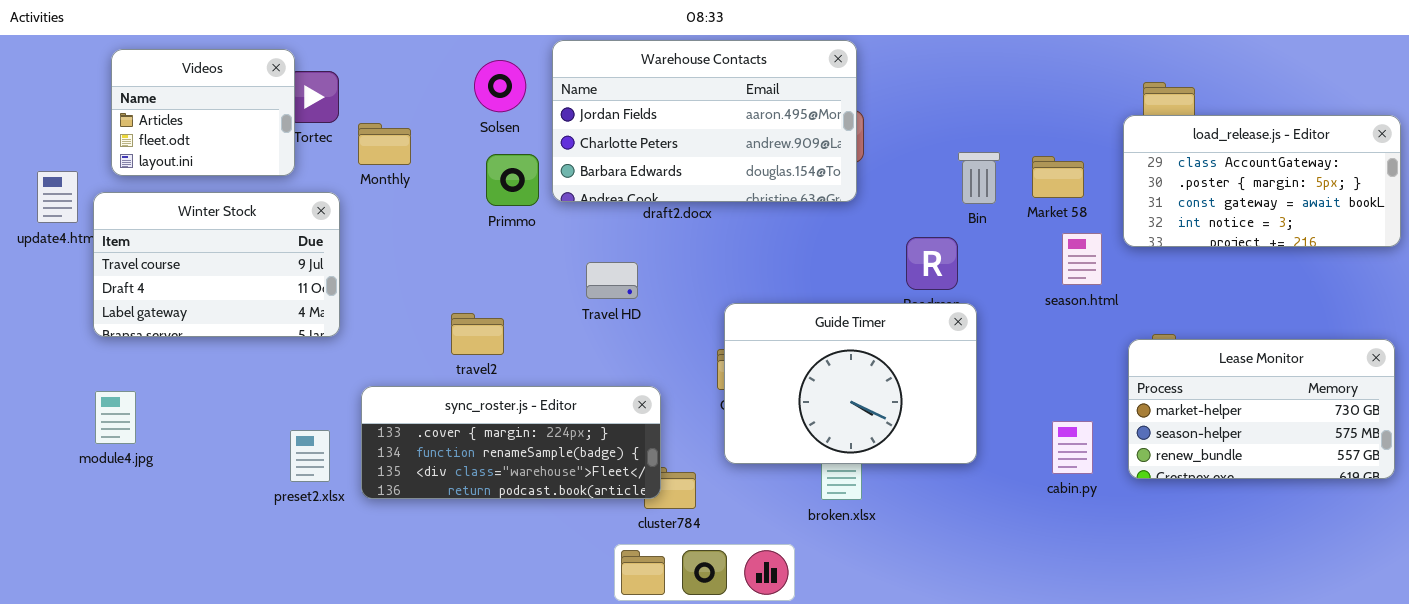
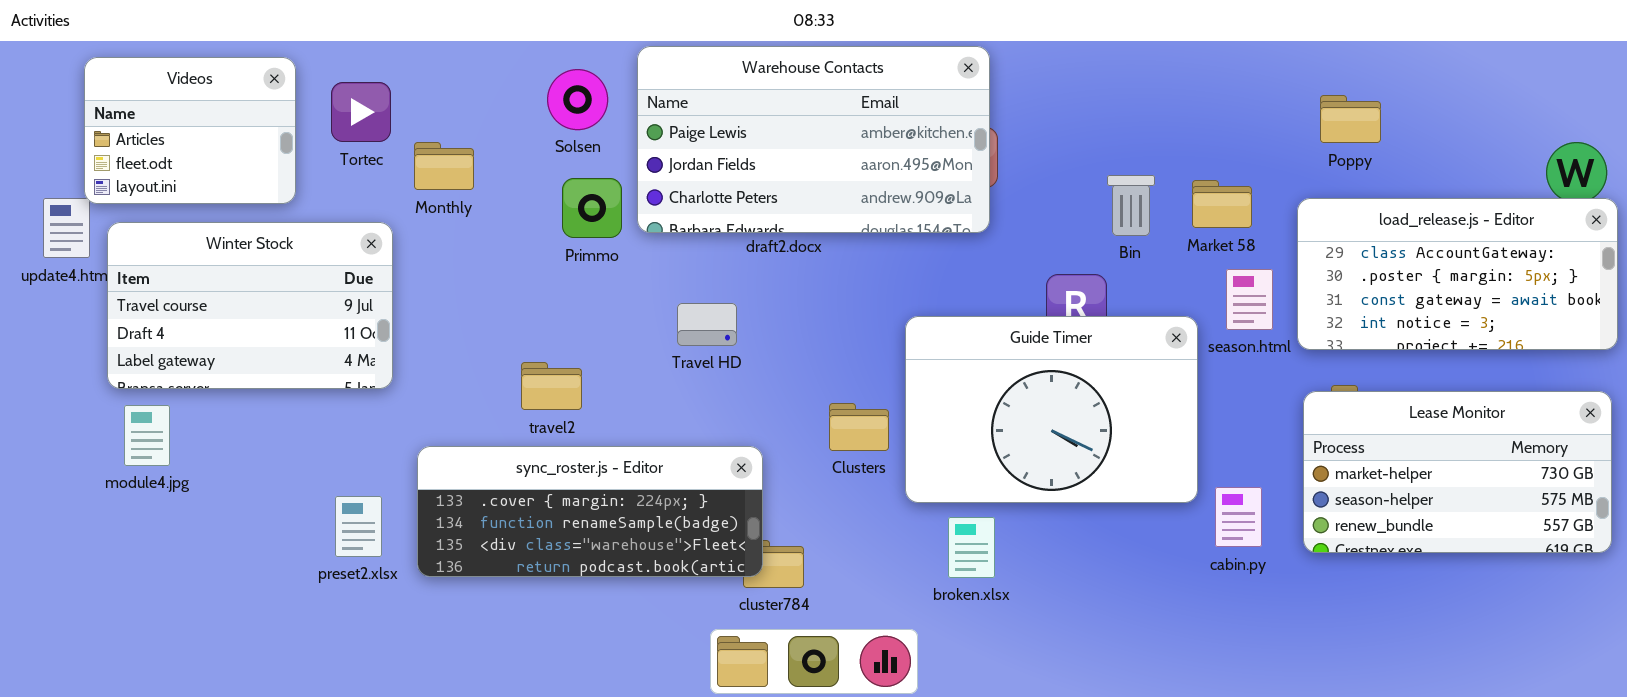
Warehouse Contacts: [552,40,857,202] -> [637,46,990,233], scrolled up 1 row
Videos: [111,49,295,176] -> [84,57,296,204], moved
load_release.js - Editor: [1123,115,1401,247] -> [1297,198,1618,350], moved
Guide Timer: [724,303,977,464] -> [905,316,1198,503], moved
module4.jpg: [95,391,136,444] -> [124,405,170,466], moved

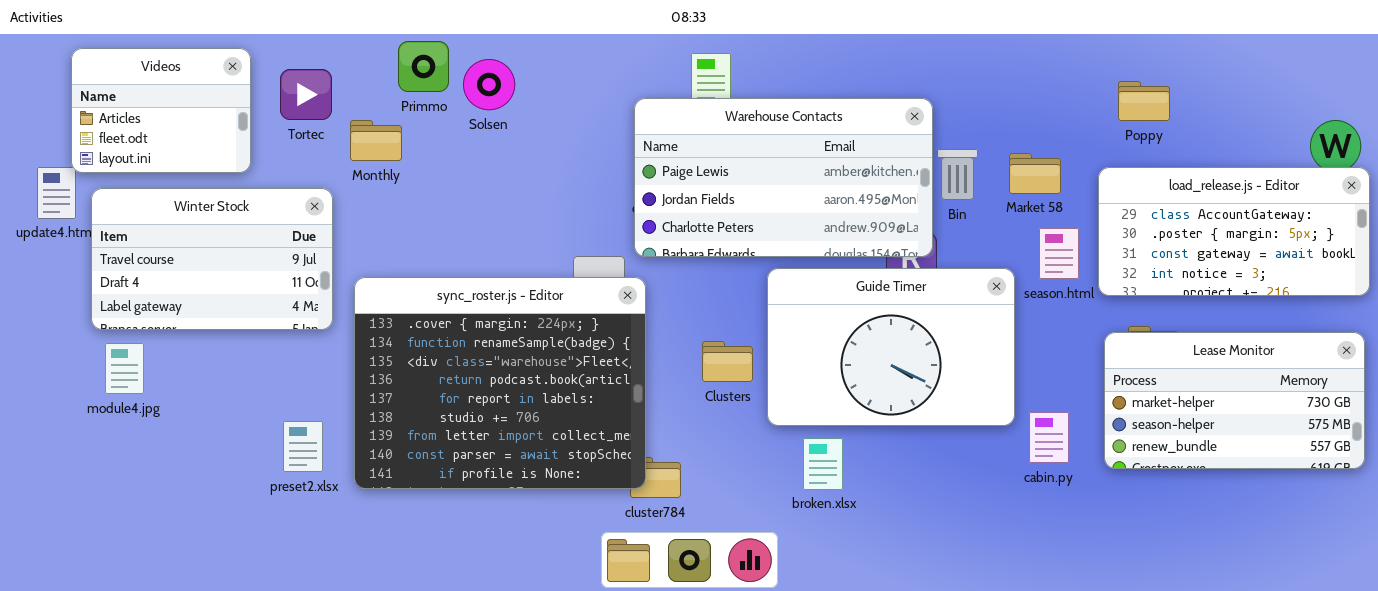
Warehouse Contacts: [637,46,990,233] -> [634,98,933,257], moved
Primmo: [562,178,622,238] -> [398,41,449,92], moved
sync_roster.js - Editor: [417,446,763,577] -> [354,277,646,489], resized

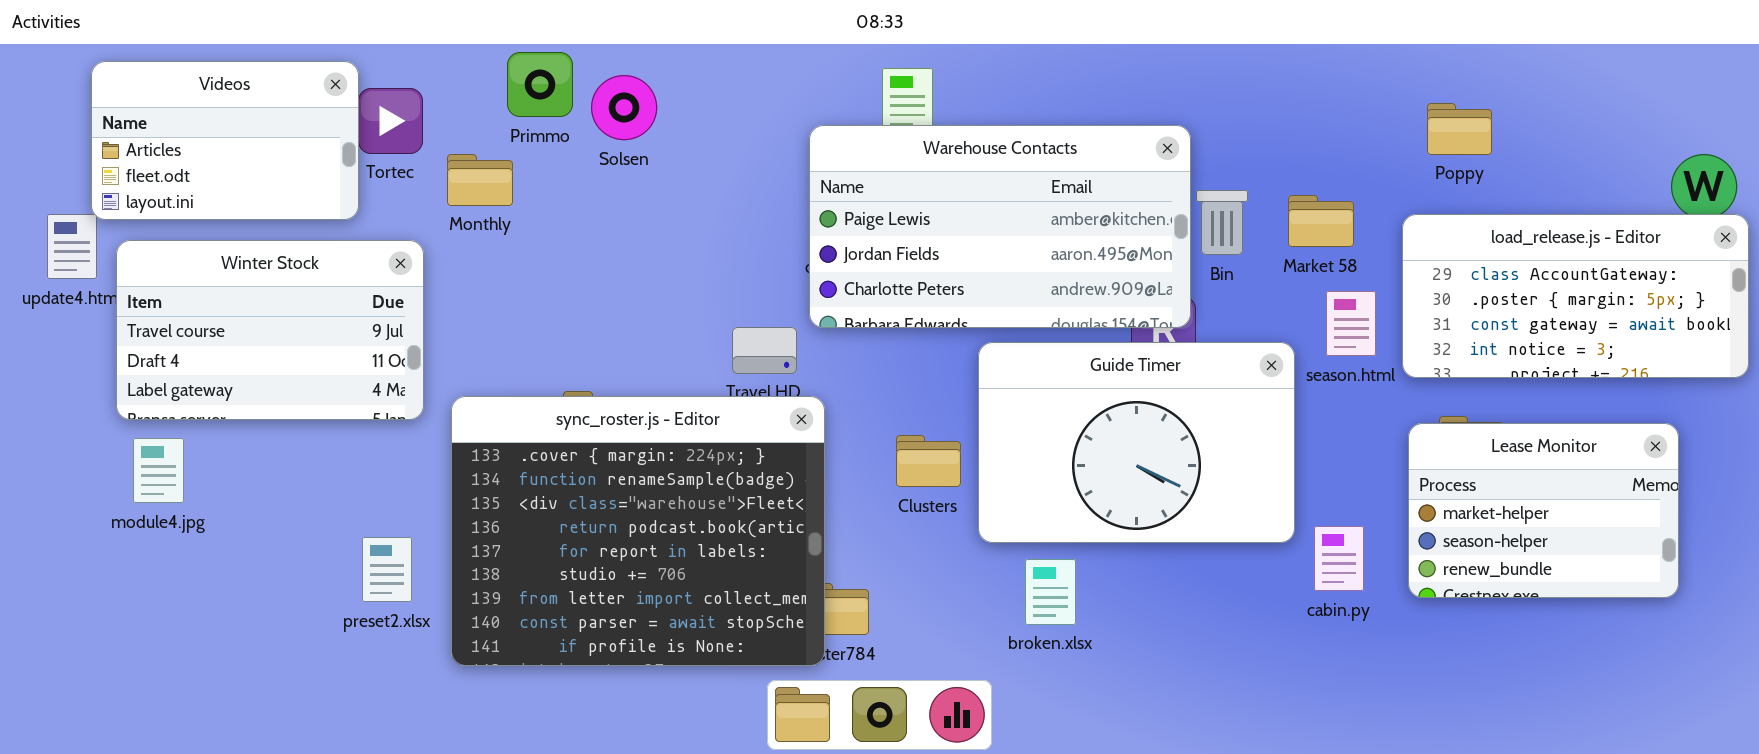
Videos: [71,48,251,173] -> [91,61,359,220], resized
sync_roster.js - Editor: [354,277,646,489] -> [451,396,825,666], moved
Lease Monitor: [1104,332,1365,469] -> [1408,423,1679,598], resized

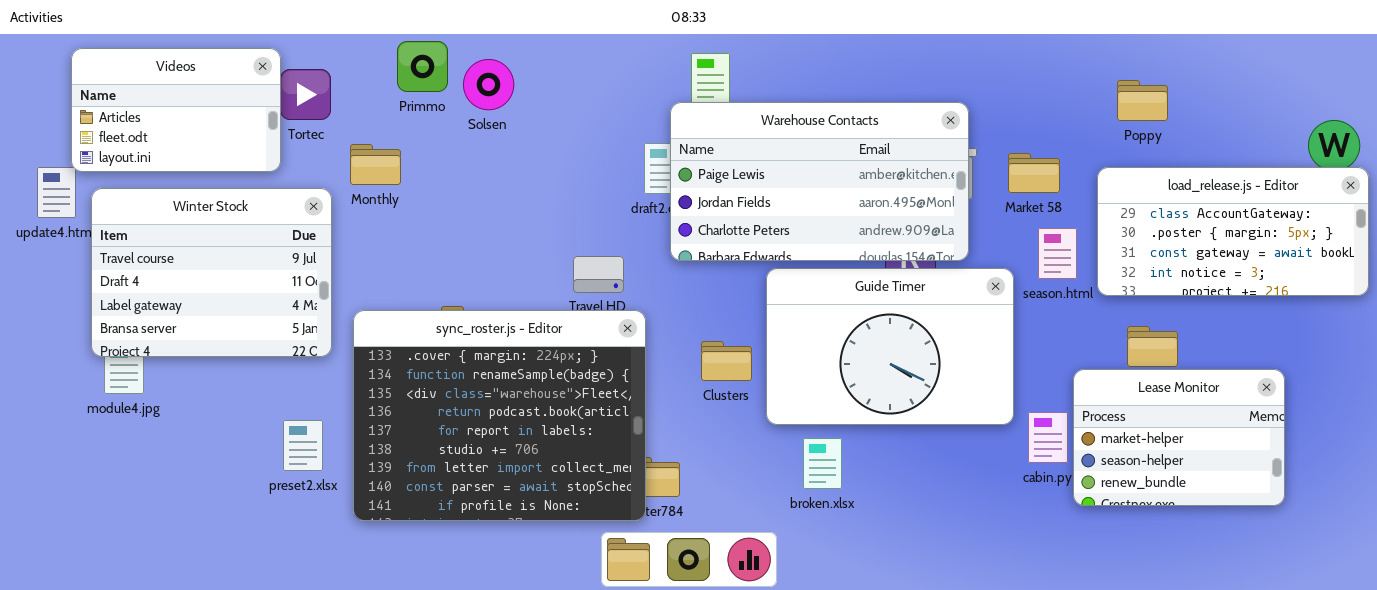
Warehouse Contacts: [809,125,1191,328] -> [670,102,969,261], moved
Monthly: [447,154,513,206] -> [350,144,401,185], moved
Winter Stock: [116,240,424,420] -> [91,188,332,357], resized
Lease Monitor: [1408,423,1679,598] -> [1073,369,1285,506], moved

